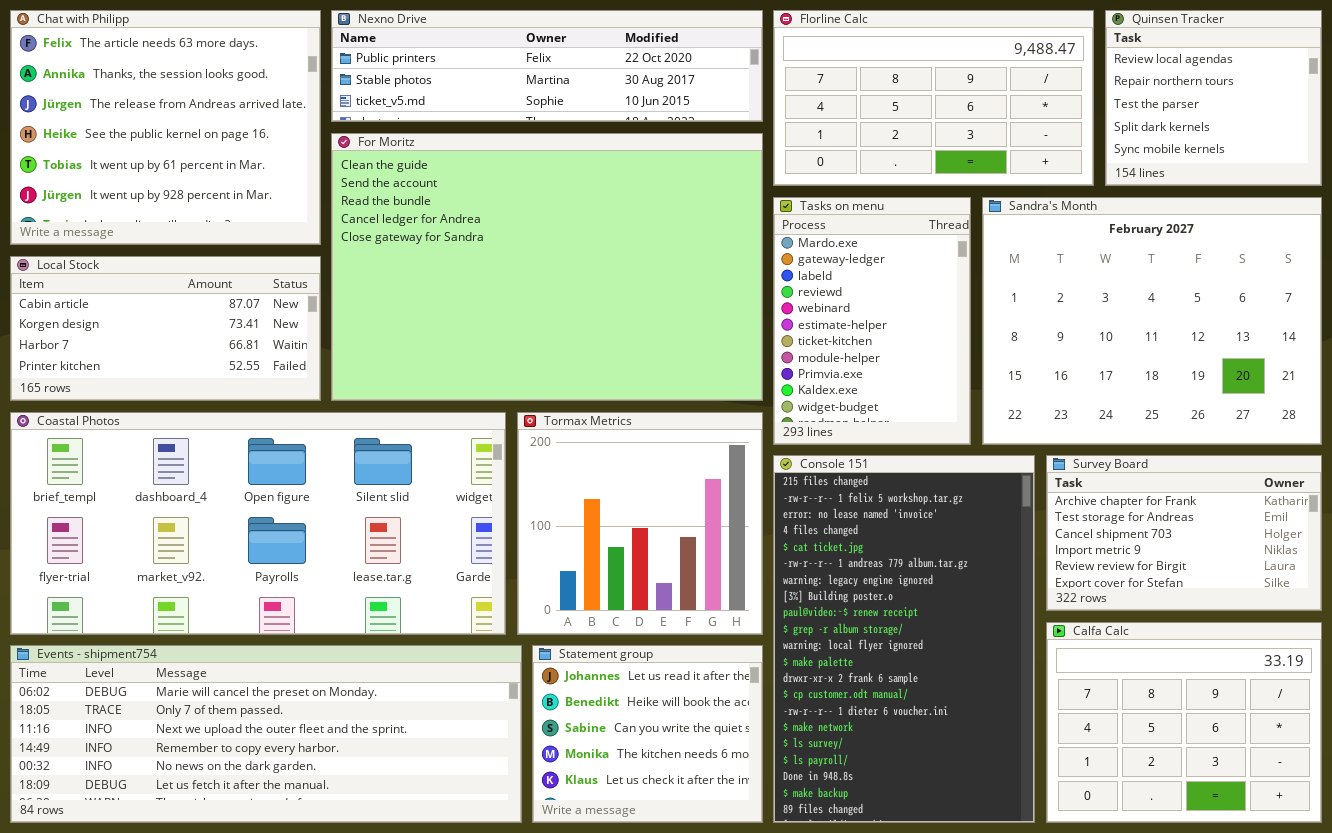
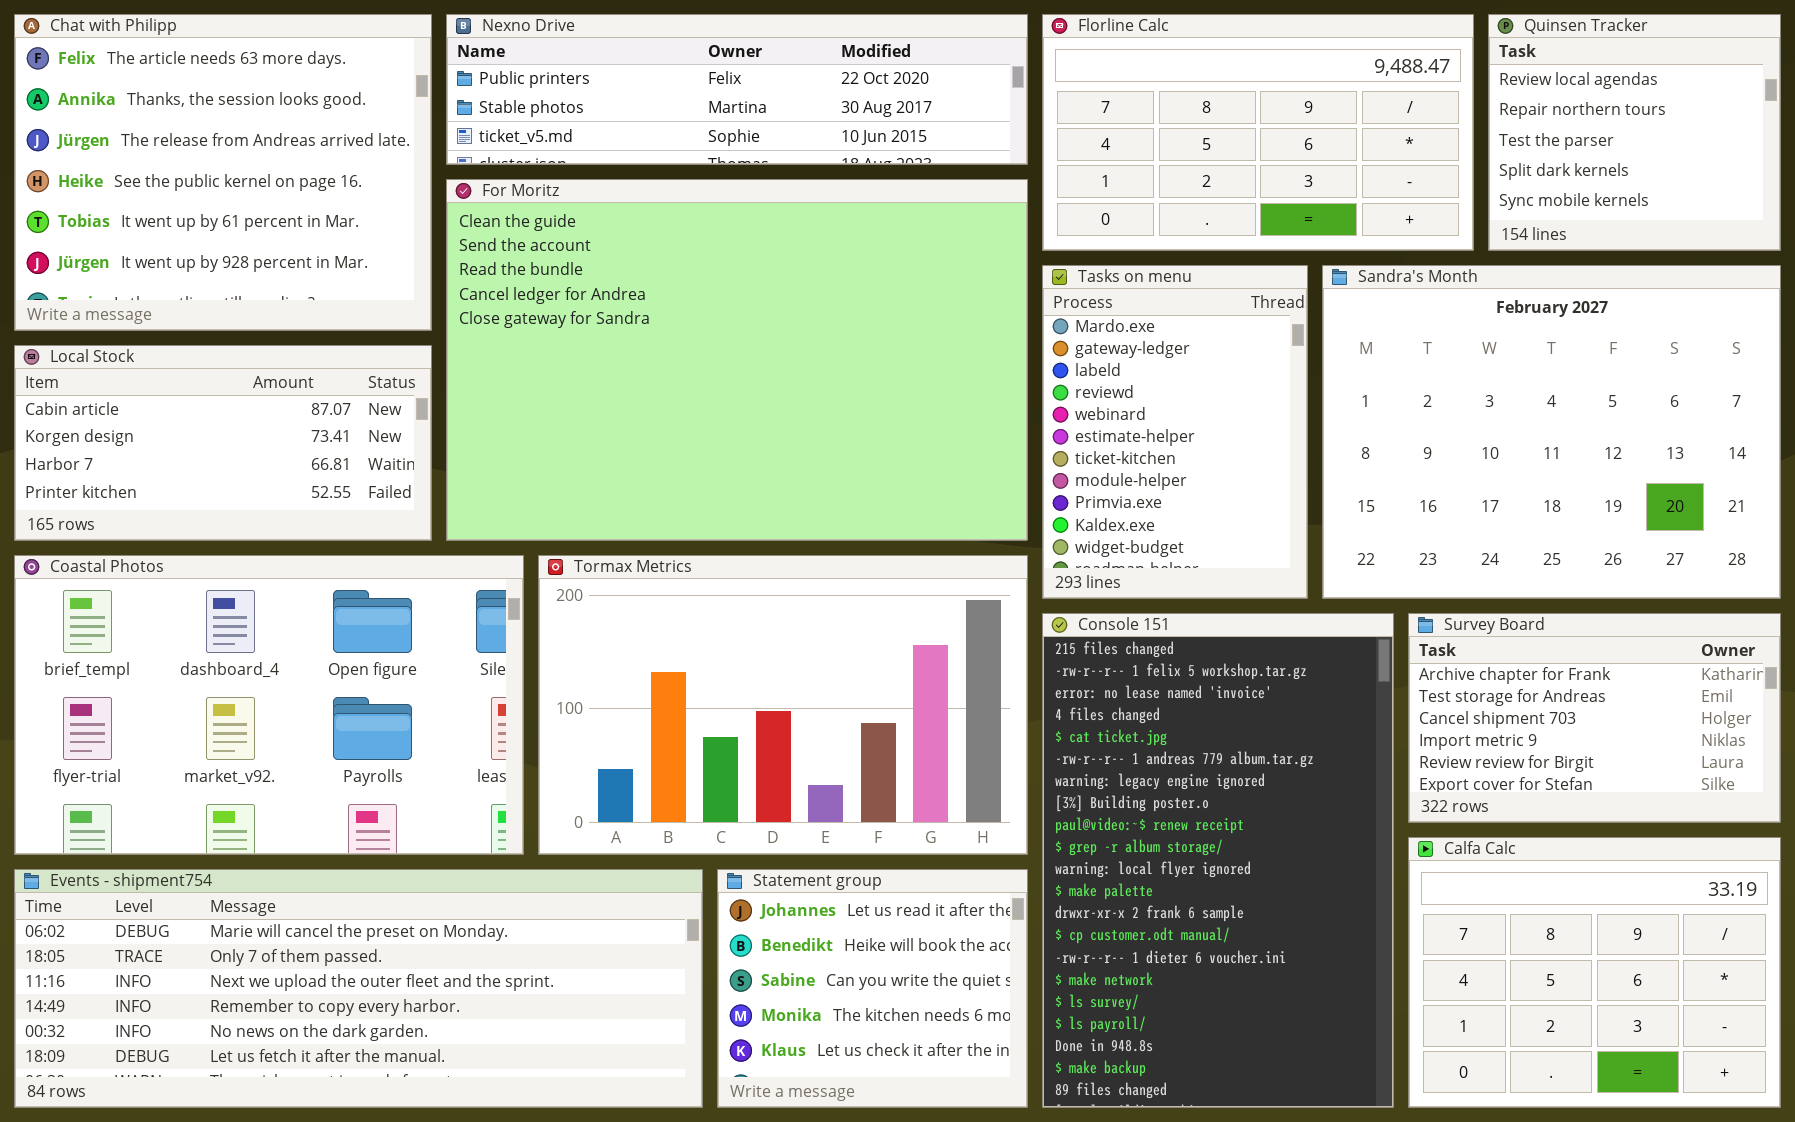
Coastal Photos: [10,412,506,635] -> [14,555,524,855], resized
Tormax Metrics: [517,412,763,635] -> [538,555,1028,855], resized

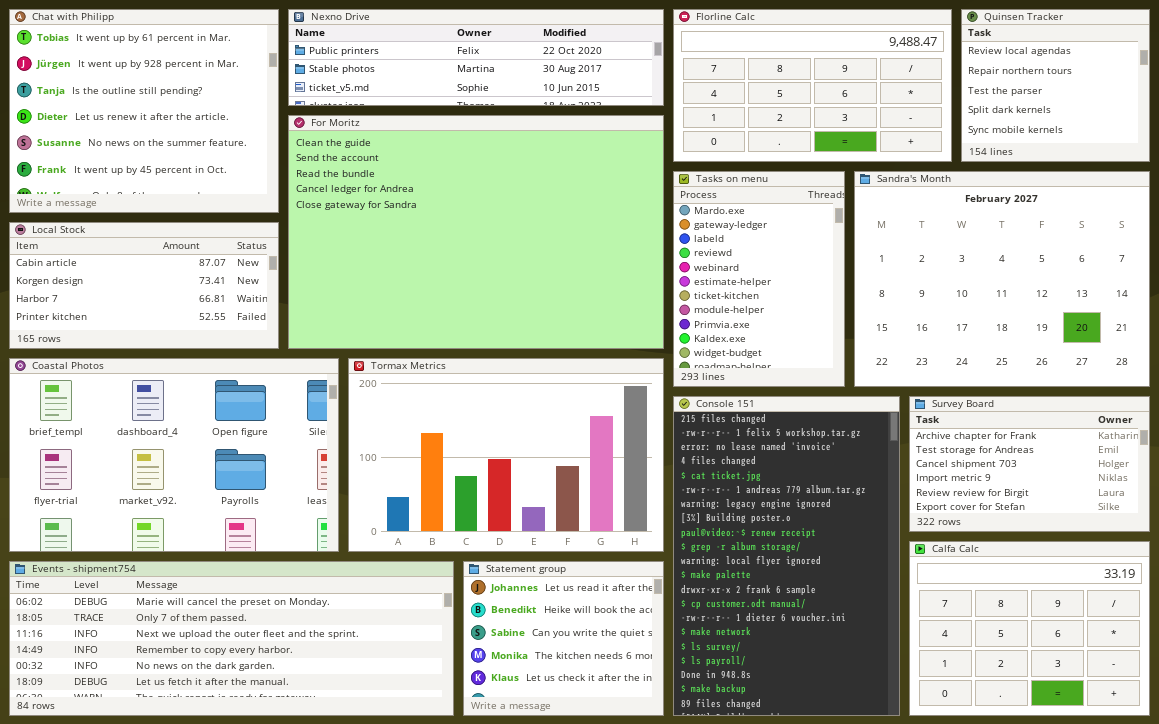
Chat with Philipp: [14,14,432,331] -> [9,9,279,213], scrolled down 4 rows

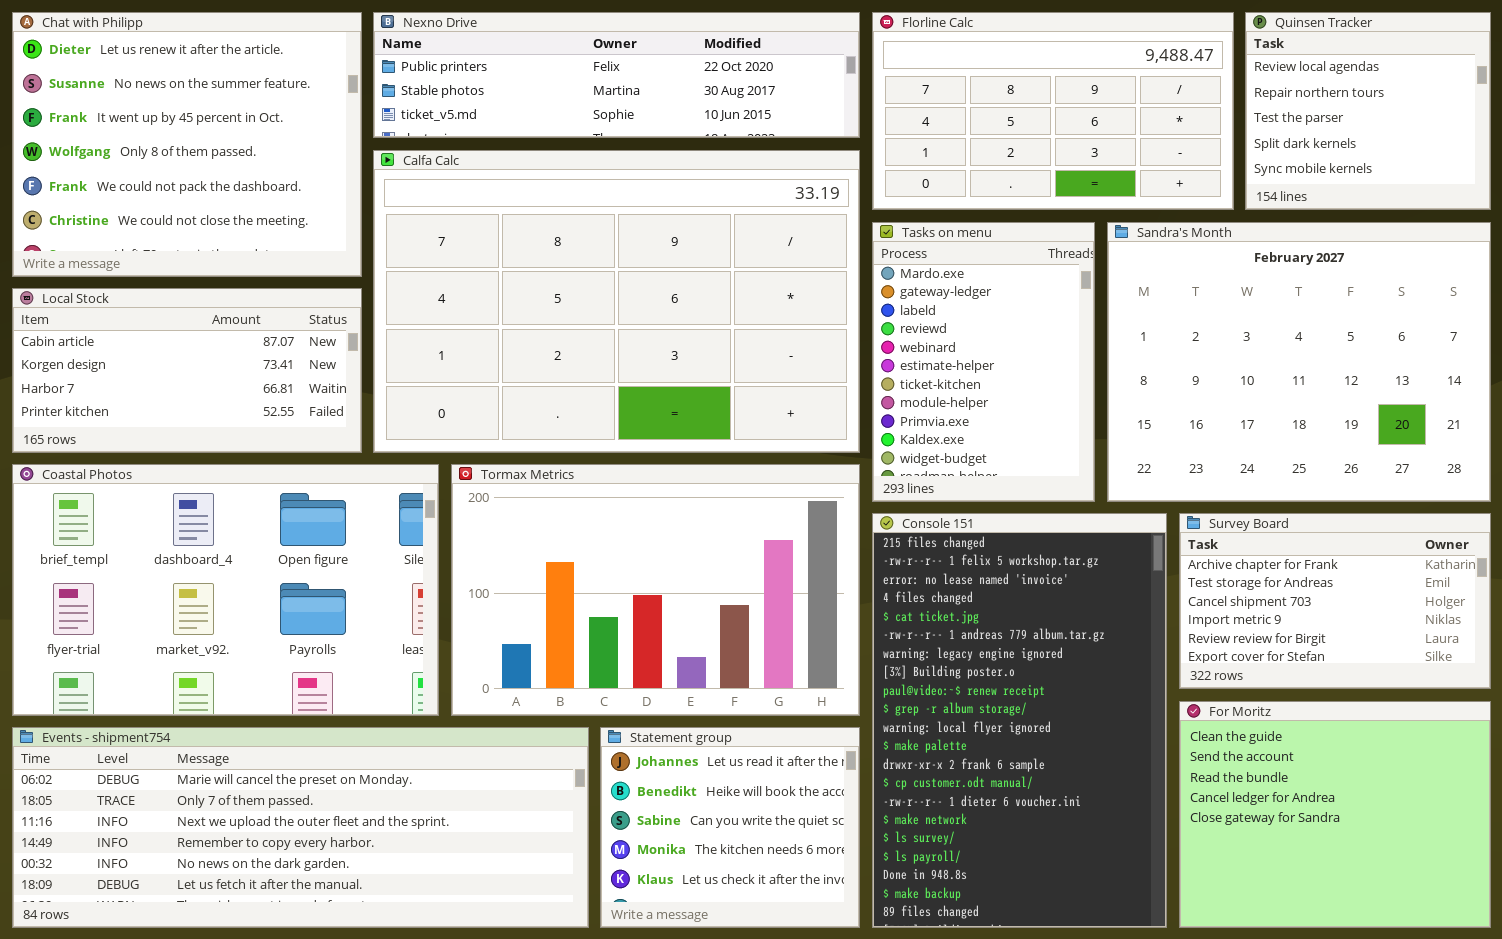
Chat with Philipp: [9,9,279,213] -> [12,12,362,277], scrolled down 3 rows
For Moritz: [288,115,664,349] -> [1179,701,1491,928], moved, resized
Calfa Calc: [909,541,1150,716] -> [373,150,860,453], moved, resized

